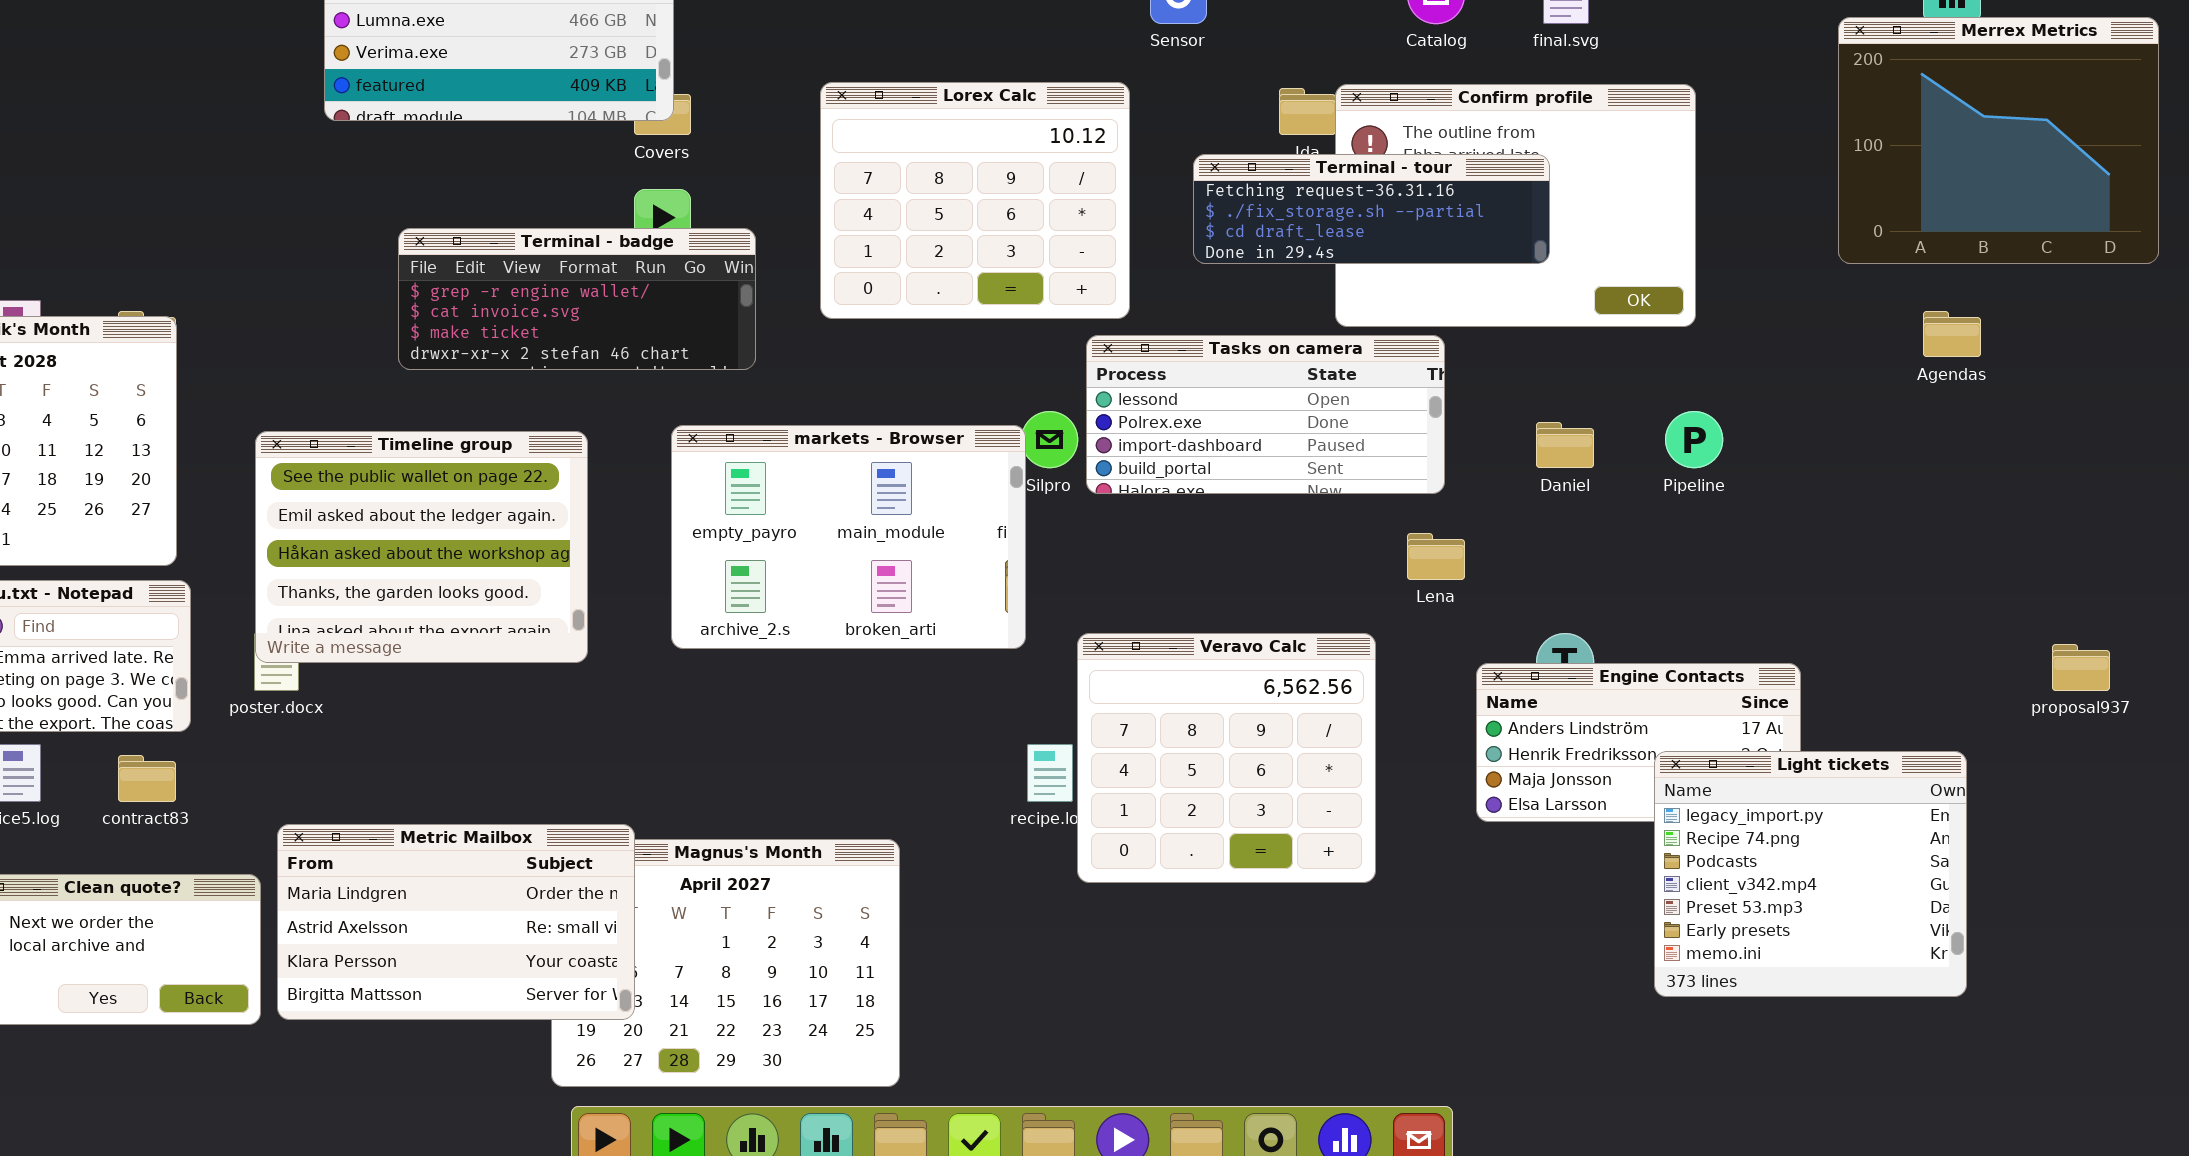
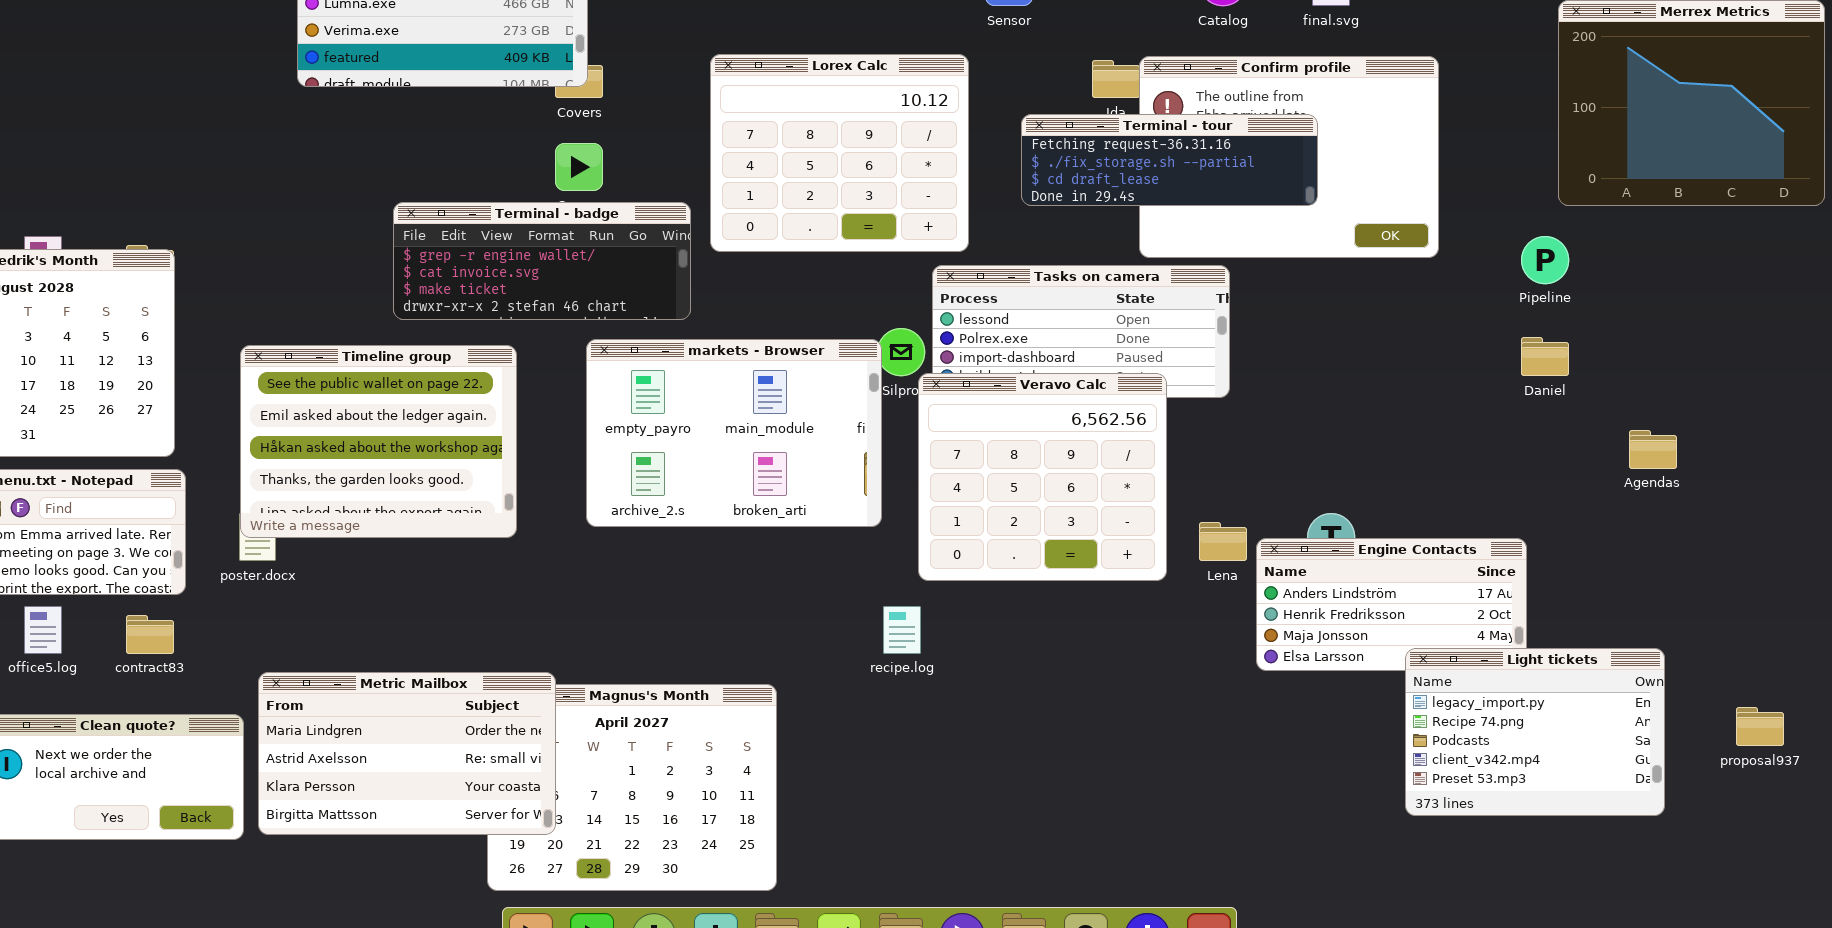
Terminal - badge: [398,228,756,370] -> [393,202,691,320], moved
Agendas: [1923,311,1981,357] -> [1629,430,1677,469], moved
Pipeline: [1665,411,1723,468] -> [1521,236,1569,284], moved
Daniel: [1536,422,1594,468] -> [1521,337,1569,376], moved
Lena: [1407,533,1465,580] -> [1199,522,1247,561], moved
Veravo Calc: [1077,633,1376,883] -> [918,373,1167,581], moved
proposal937: [2052,644,2110,691] -> [1736,707,1784,746], moved
Light tickets: [1654,751,1967,997] -> [1405,648,1665,816], resized

